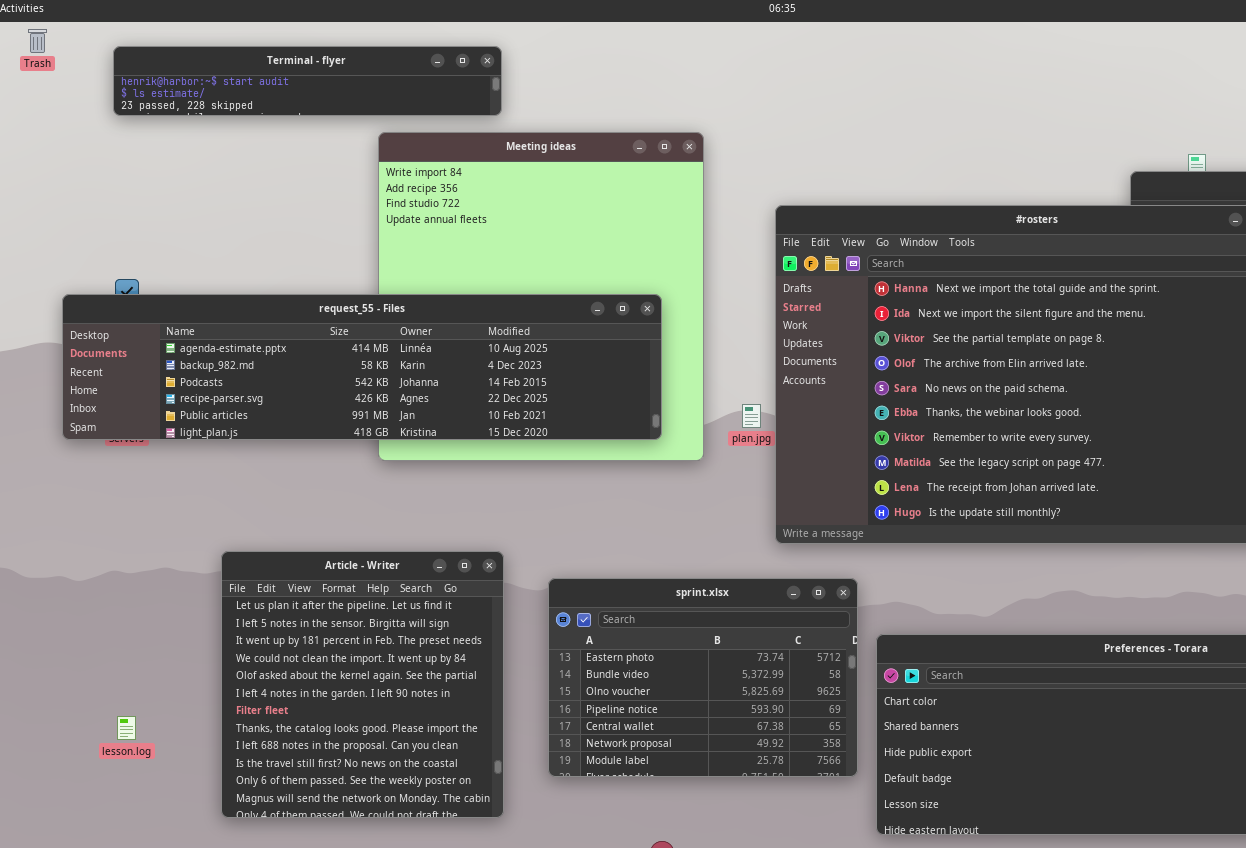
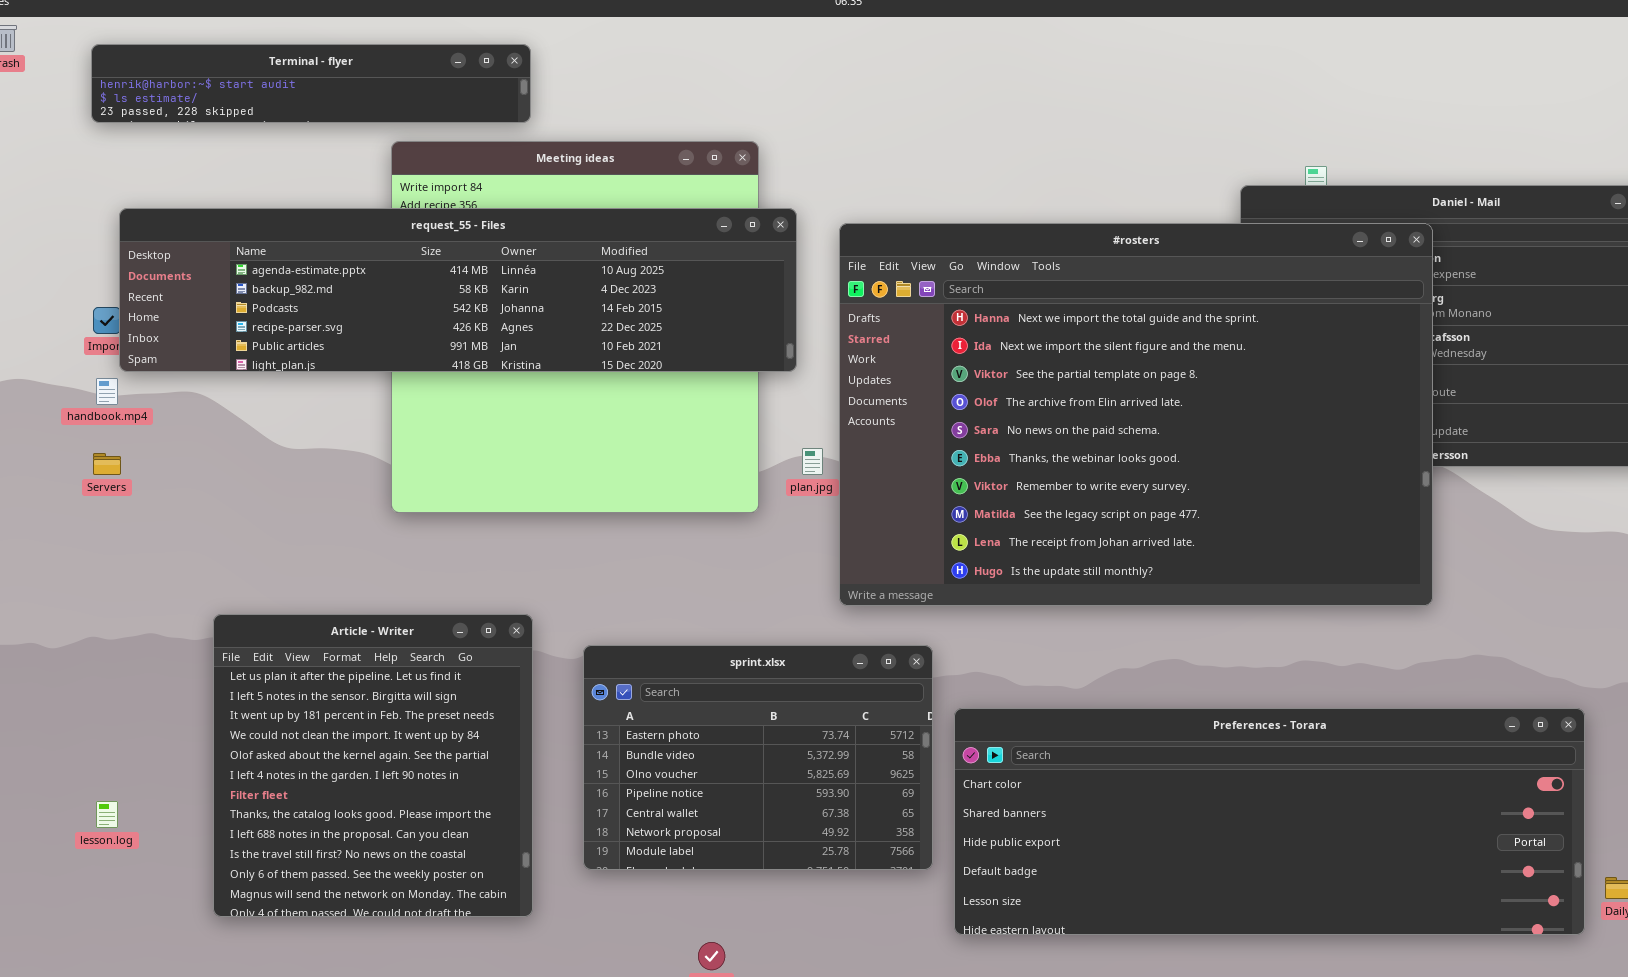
request_55 - Files: [62,294,662,440] -> [119,208,797,372], moved

